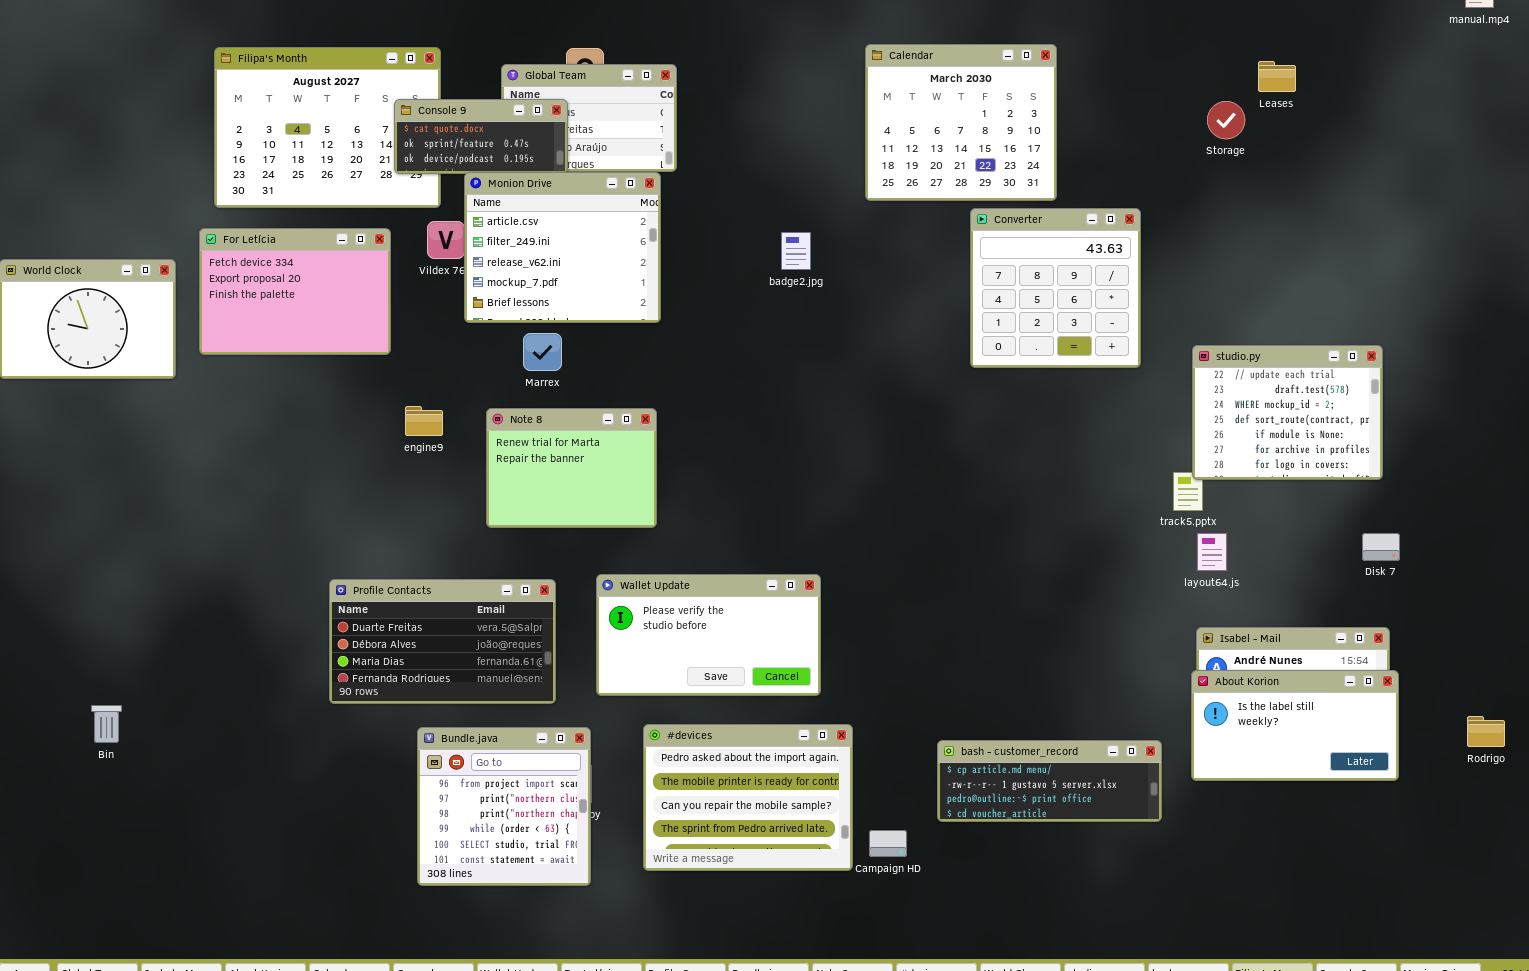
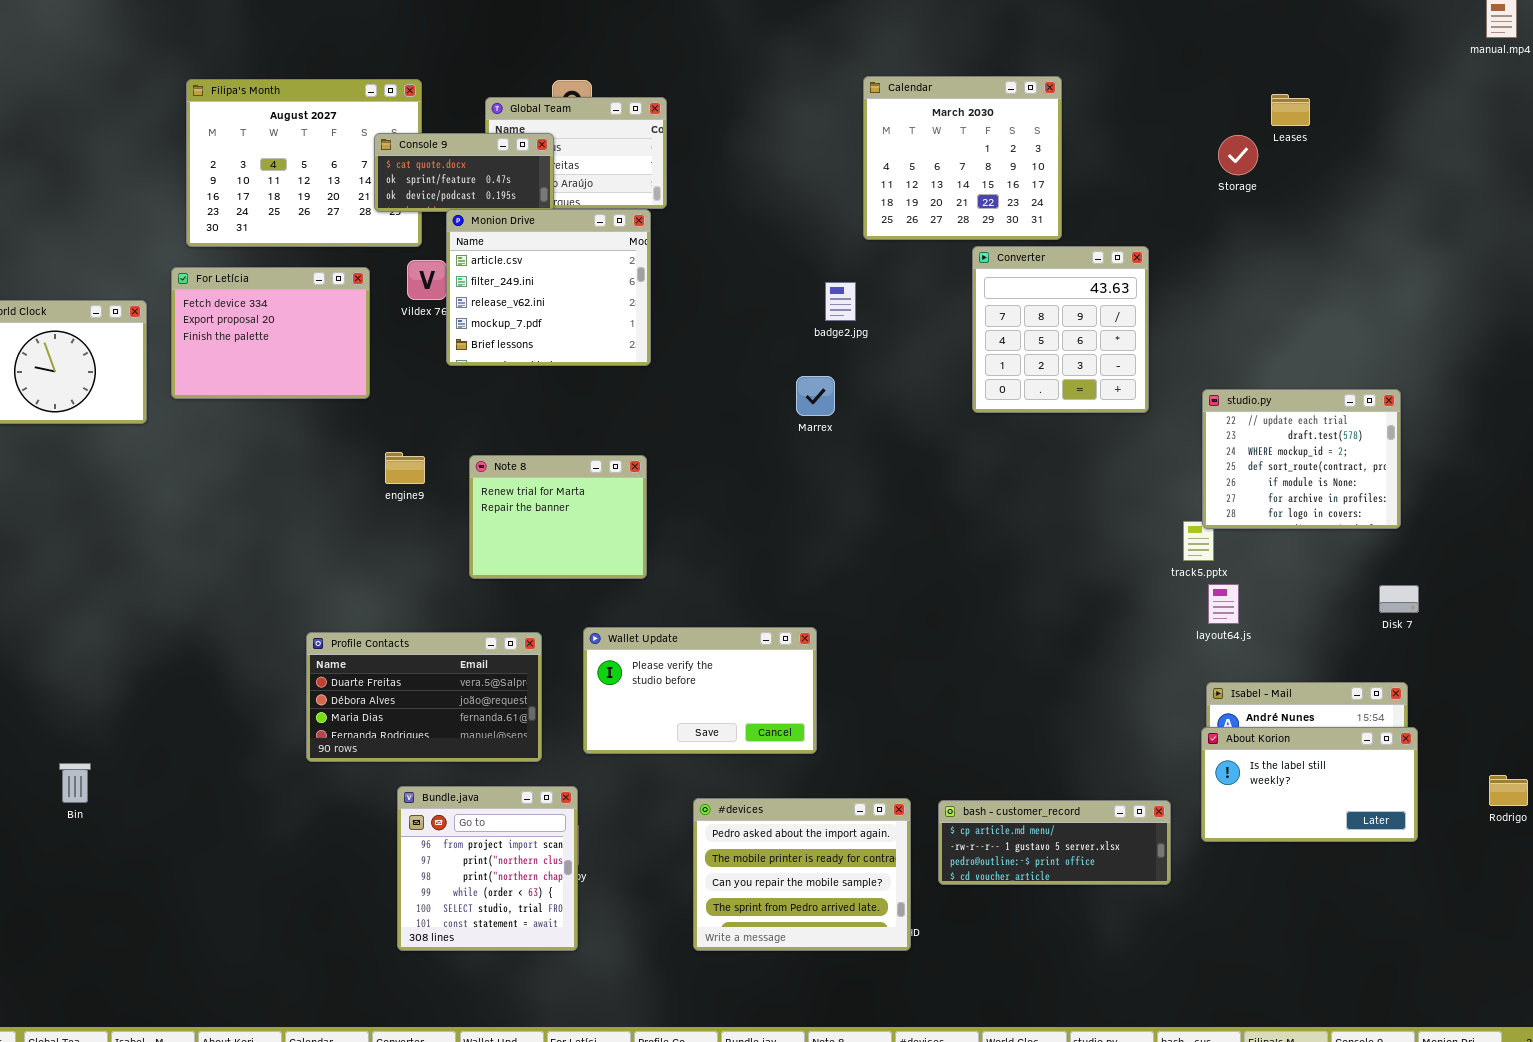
badge2.jpg: [781,232,811,270] -> [825,282,856,321], moved
Marrex: [523,333,562,371] -> [796,376,835,416], moved
#devices: [643,724,853,871] -> [693,798,911,951], moved

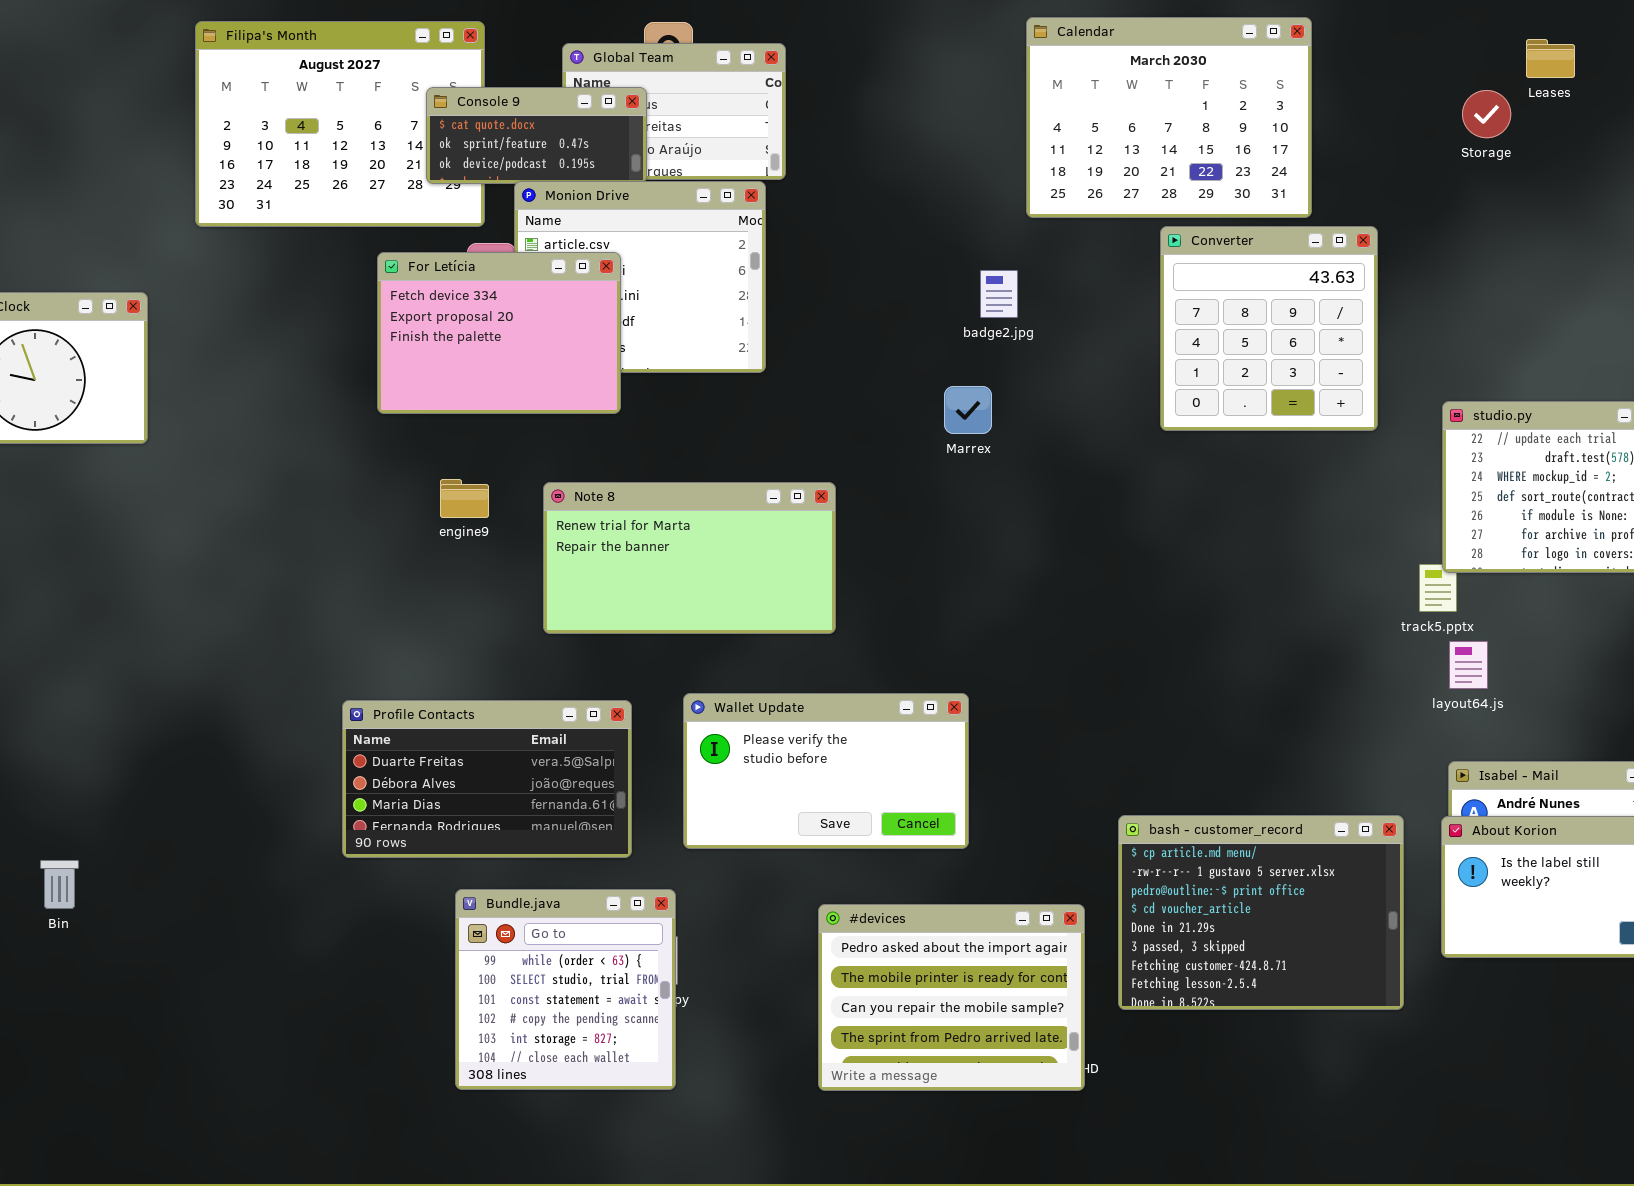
Calendar: [863,76,1062,240] -> [1026,17,1312,218], resized
For Letícia: [171,267,370,399] -> [377,252,621,414], moved
Note 8: [469,455,647,579] -> [543,482,836,634], resized
Bundle.java: [397,786,578,951] -> [455,889,676,1090], scrolled down 3 rows
bash - customer_record: [938,800,1171,885] -> [1118,815,1404,1010], resized

